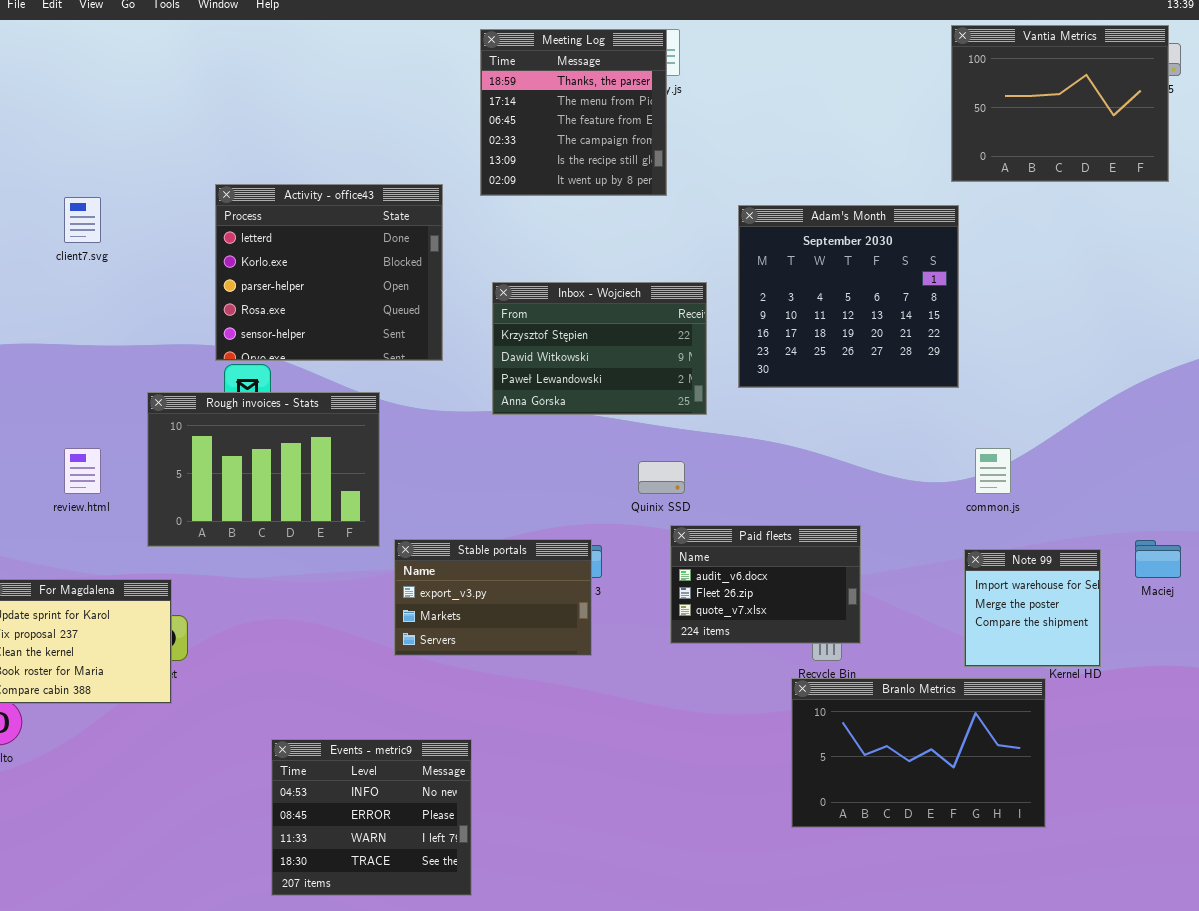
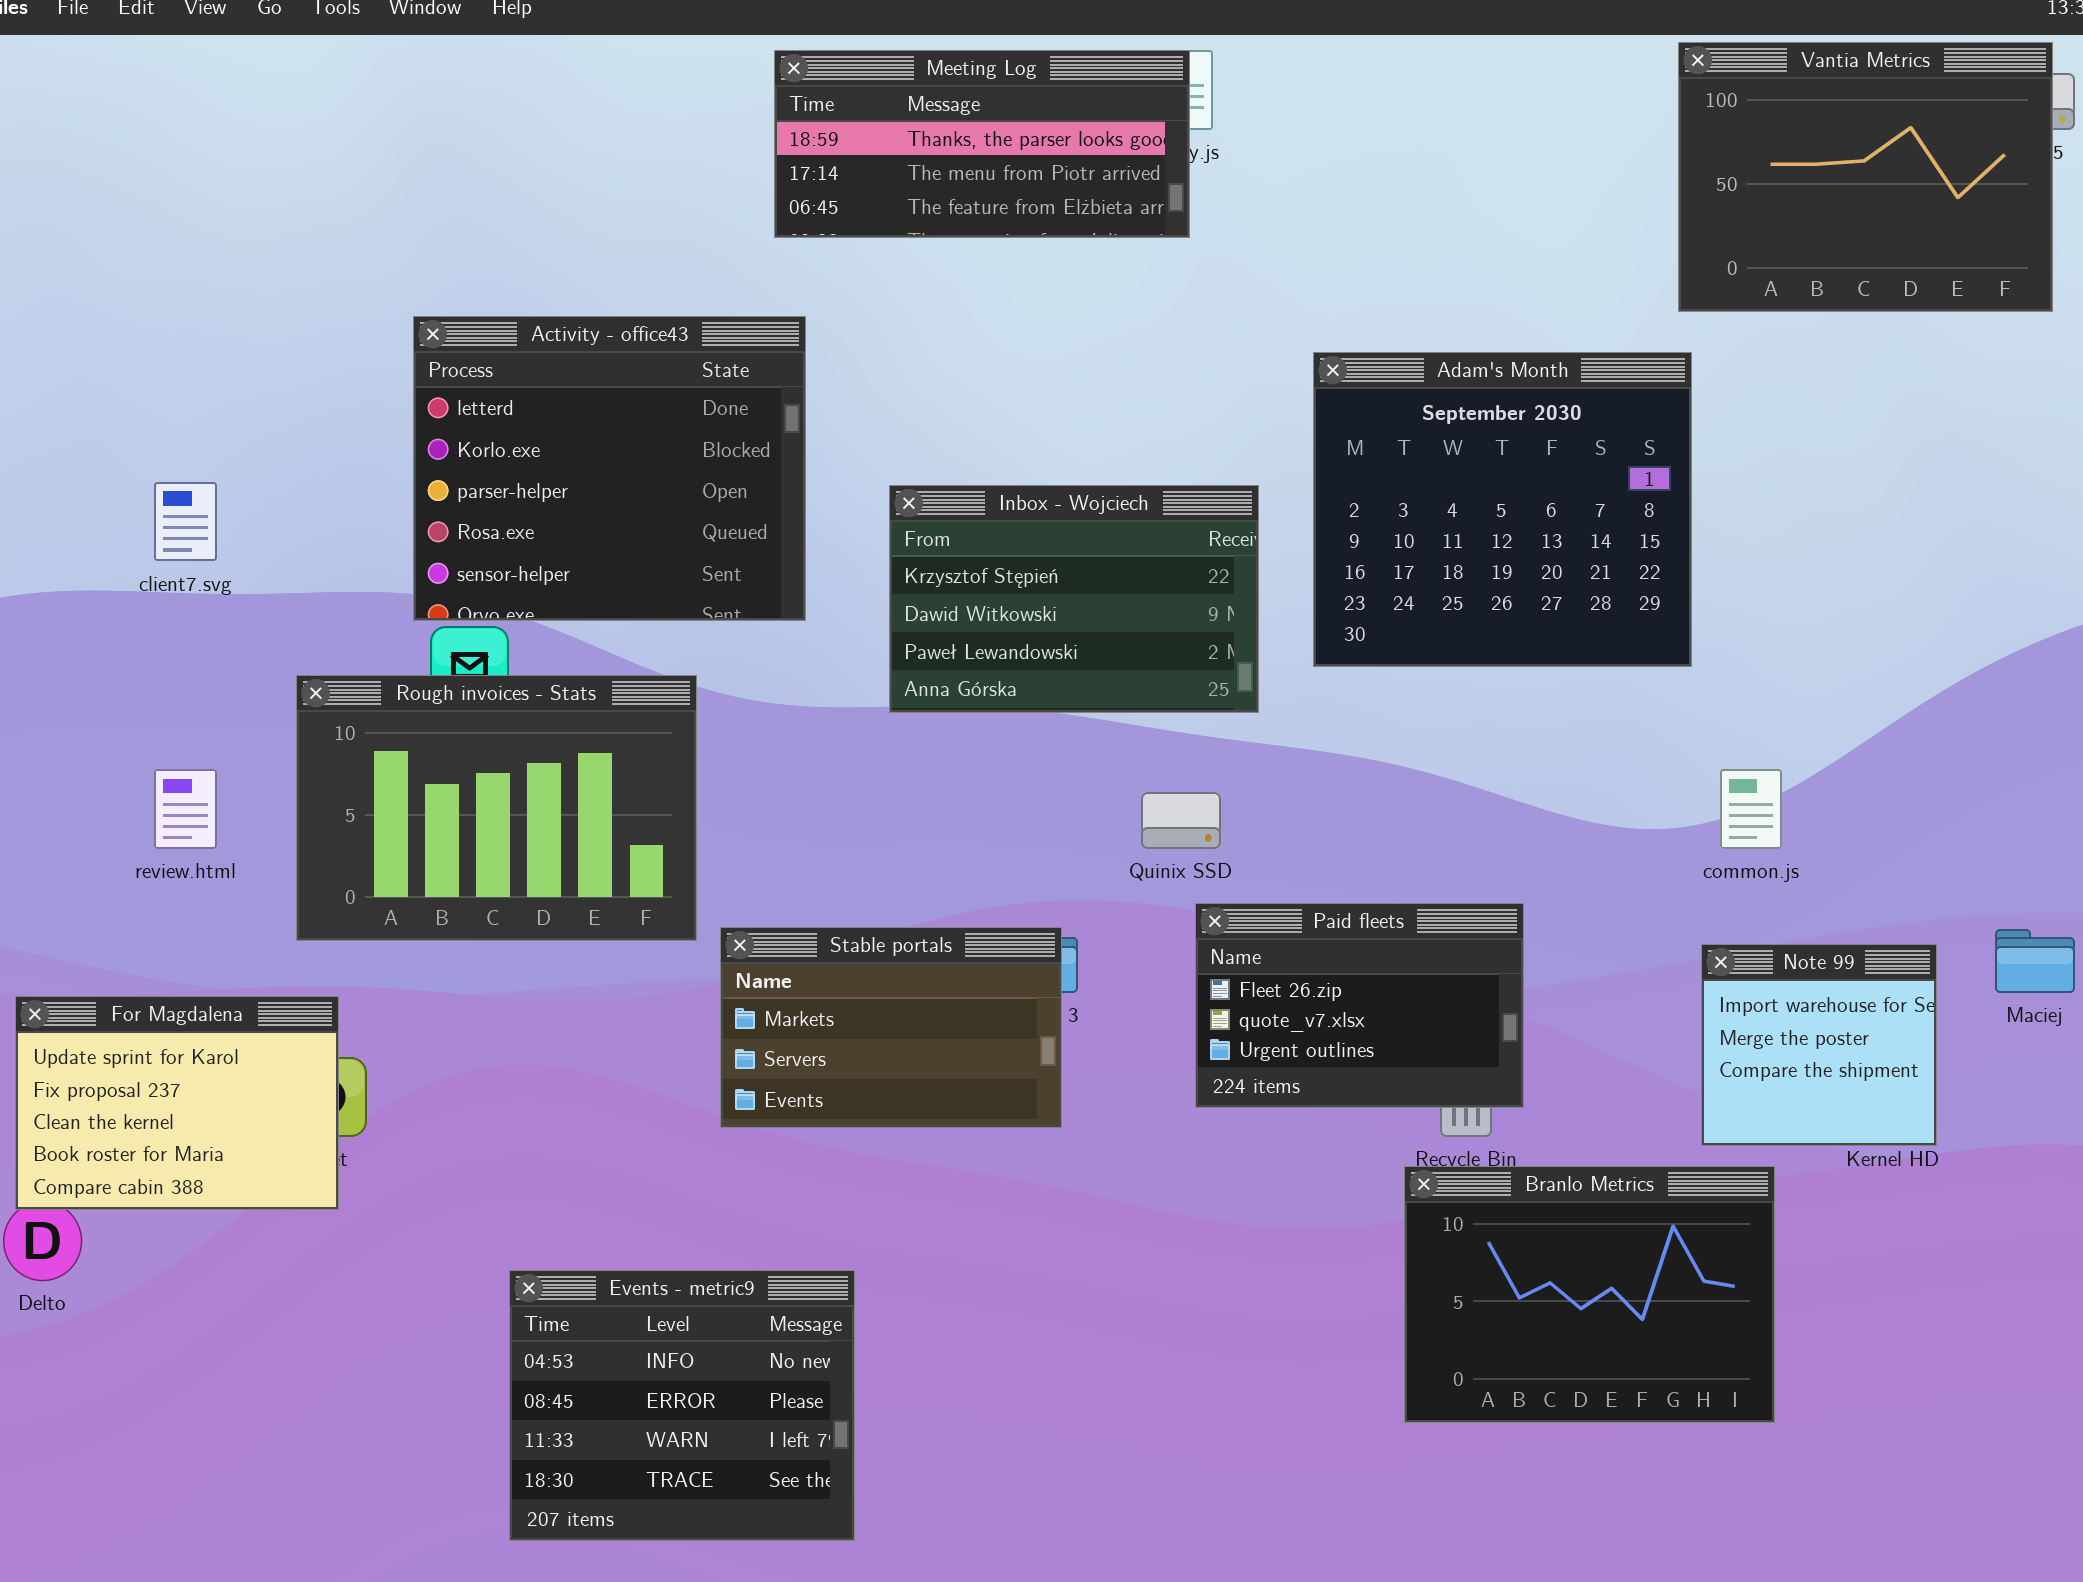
Meeting Log: [480,29,667,196] -> [774,50,1190,238], resized
client7.svg: [64,197,101,243] -> [154,482,217,561], moved
Paid fleets: [670,525,861,644] -> [1195,903,1524,1108], scrolled down 1 row
Stable portals: [394,539,592,656] -> [720,927,1062,1128], scrolled down 1 row
Branlo Metrics: [791,678,1046,828] -> [1404,1166,1775,1423], resized

